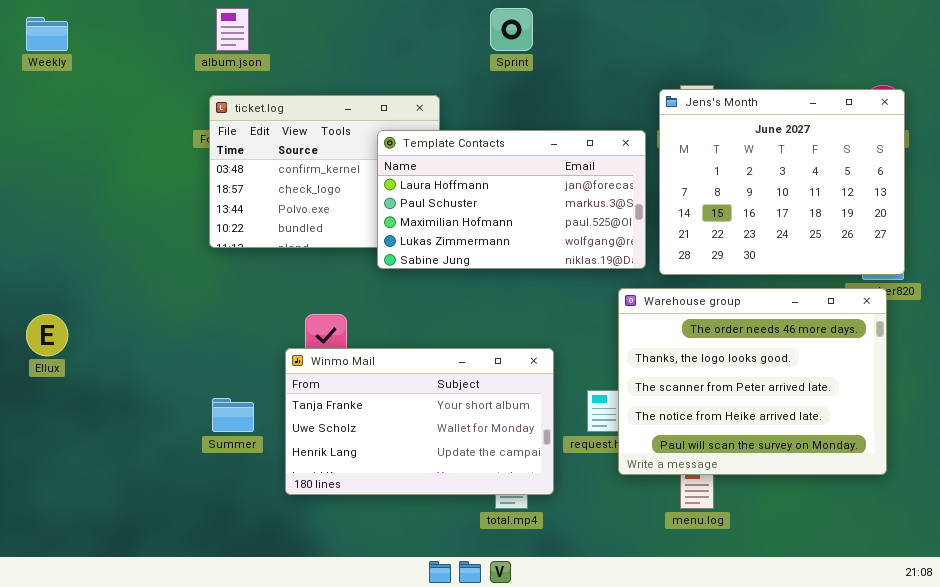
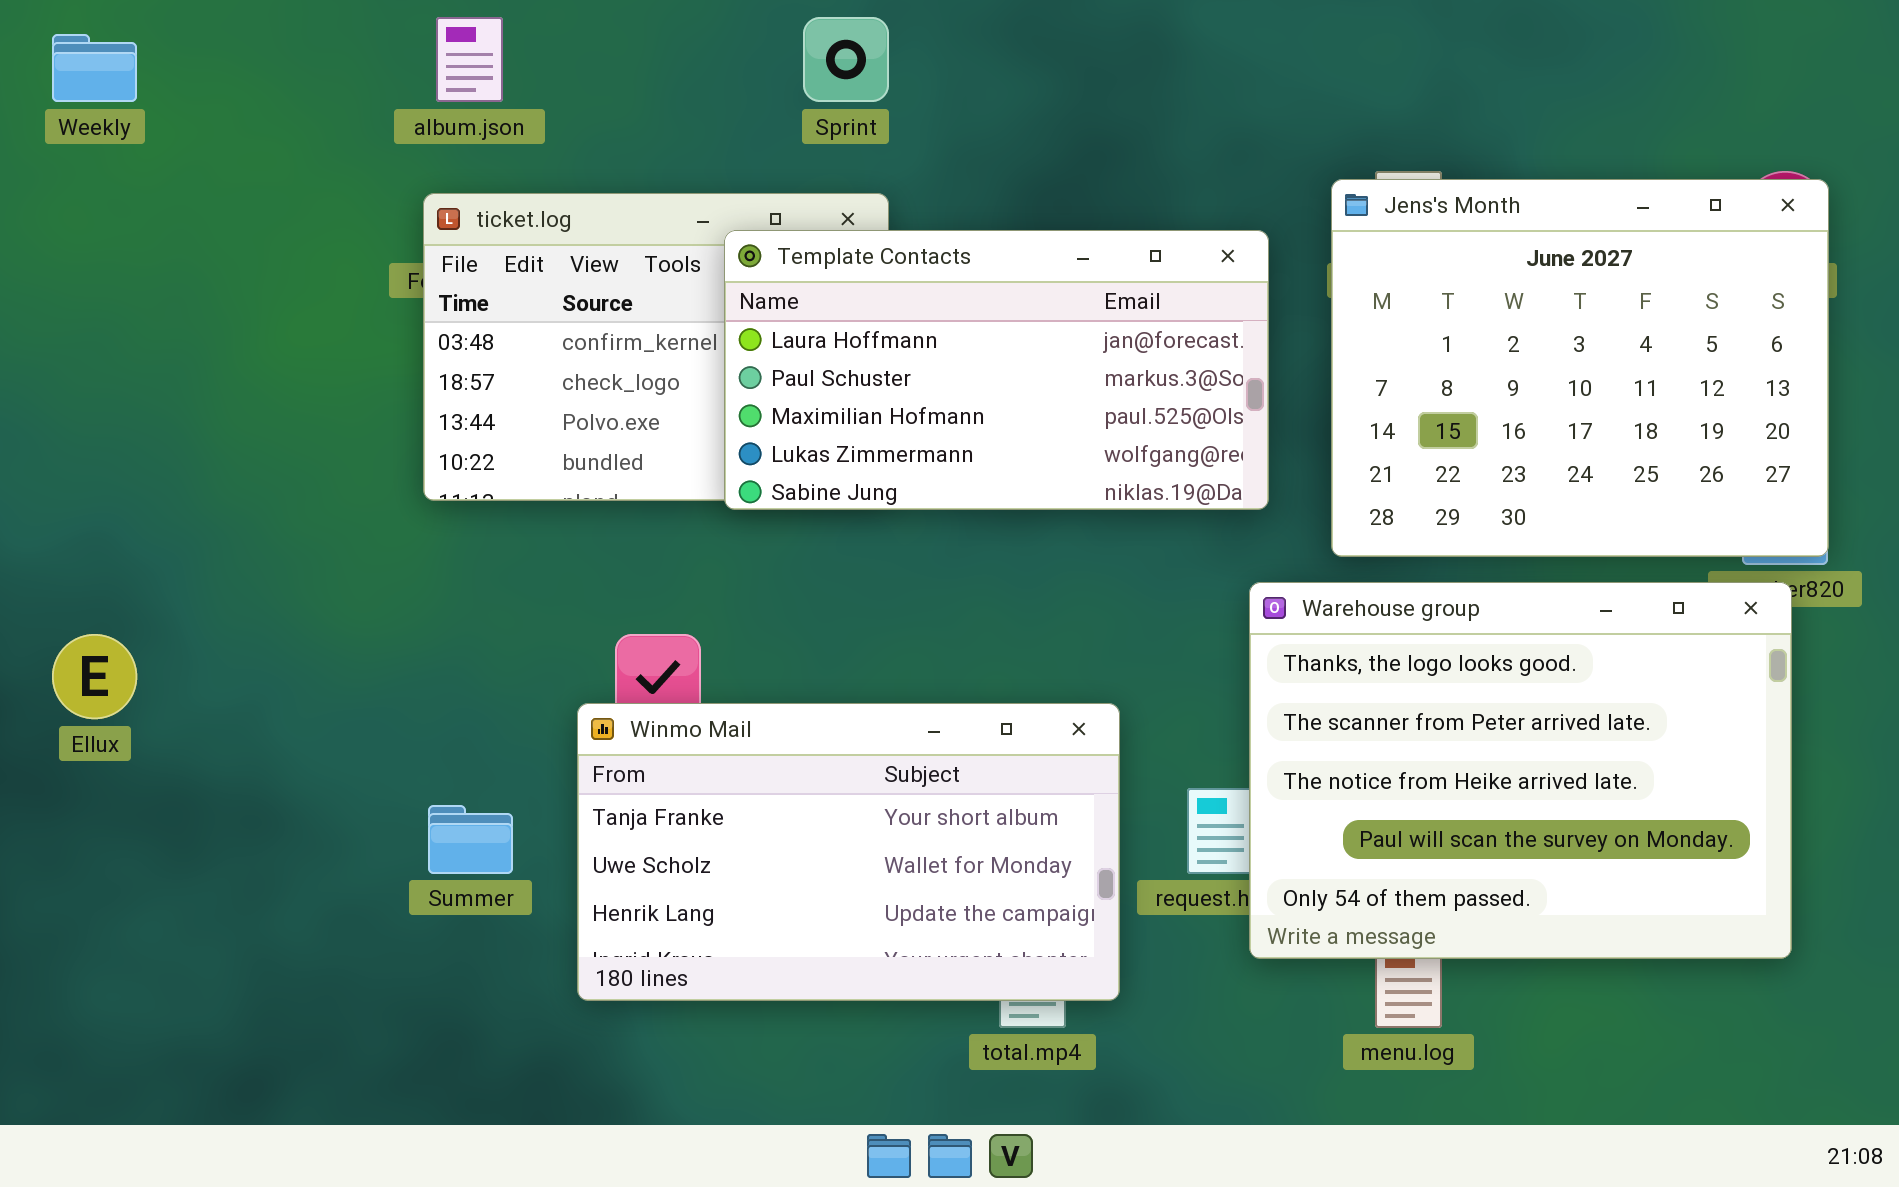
Sprint: [490,8,533,51] -> [803,17,889,102], moved
Template Contacts: [377,130,646,269] -> [724,230,1269,510], moved
Warehouse group: [618,288,887,475] -> [1249,582,1792,959], scrolled down 1 row

